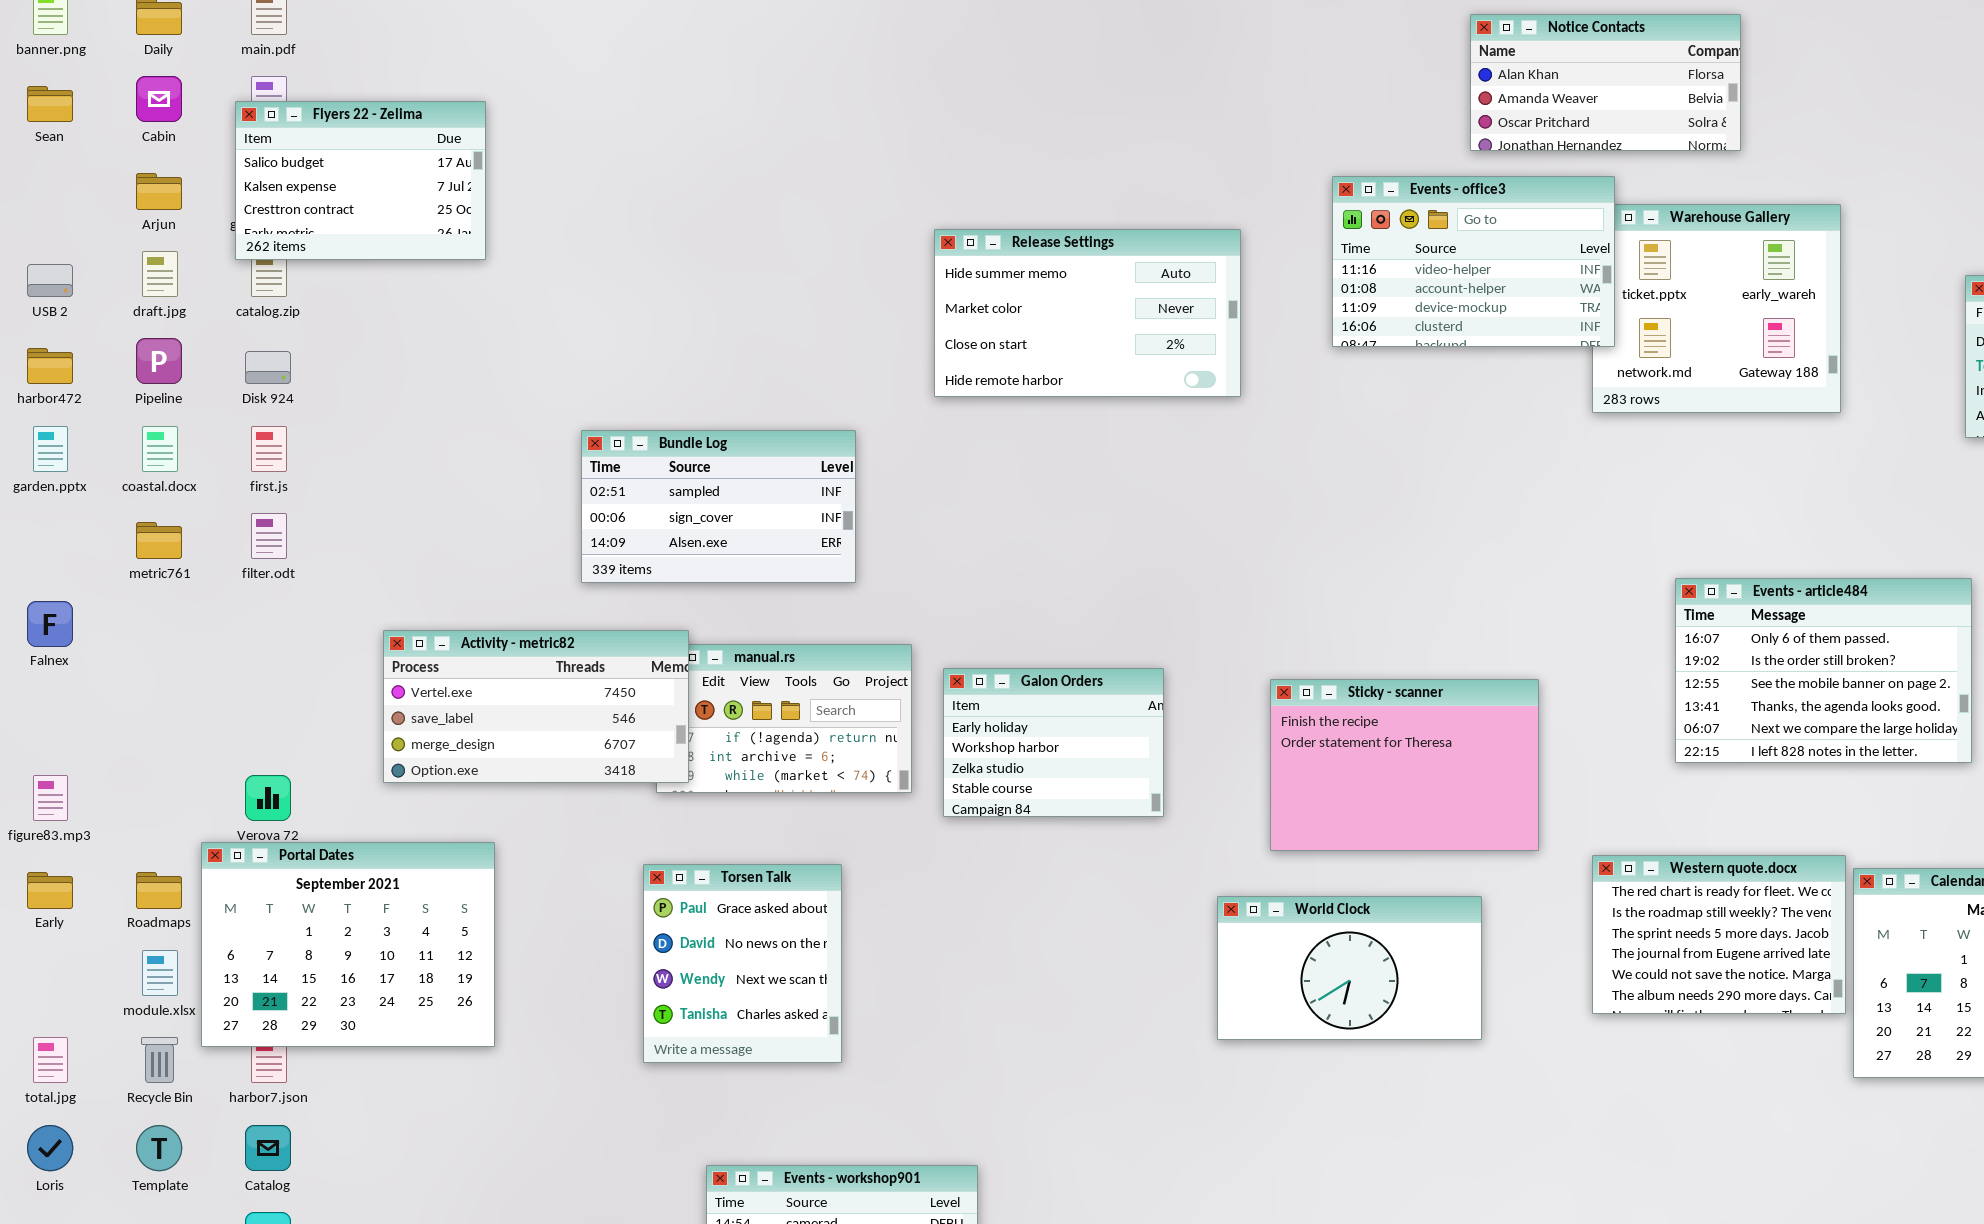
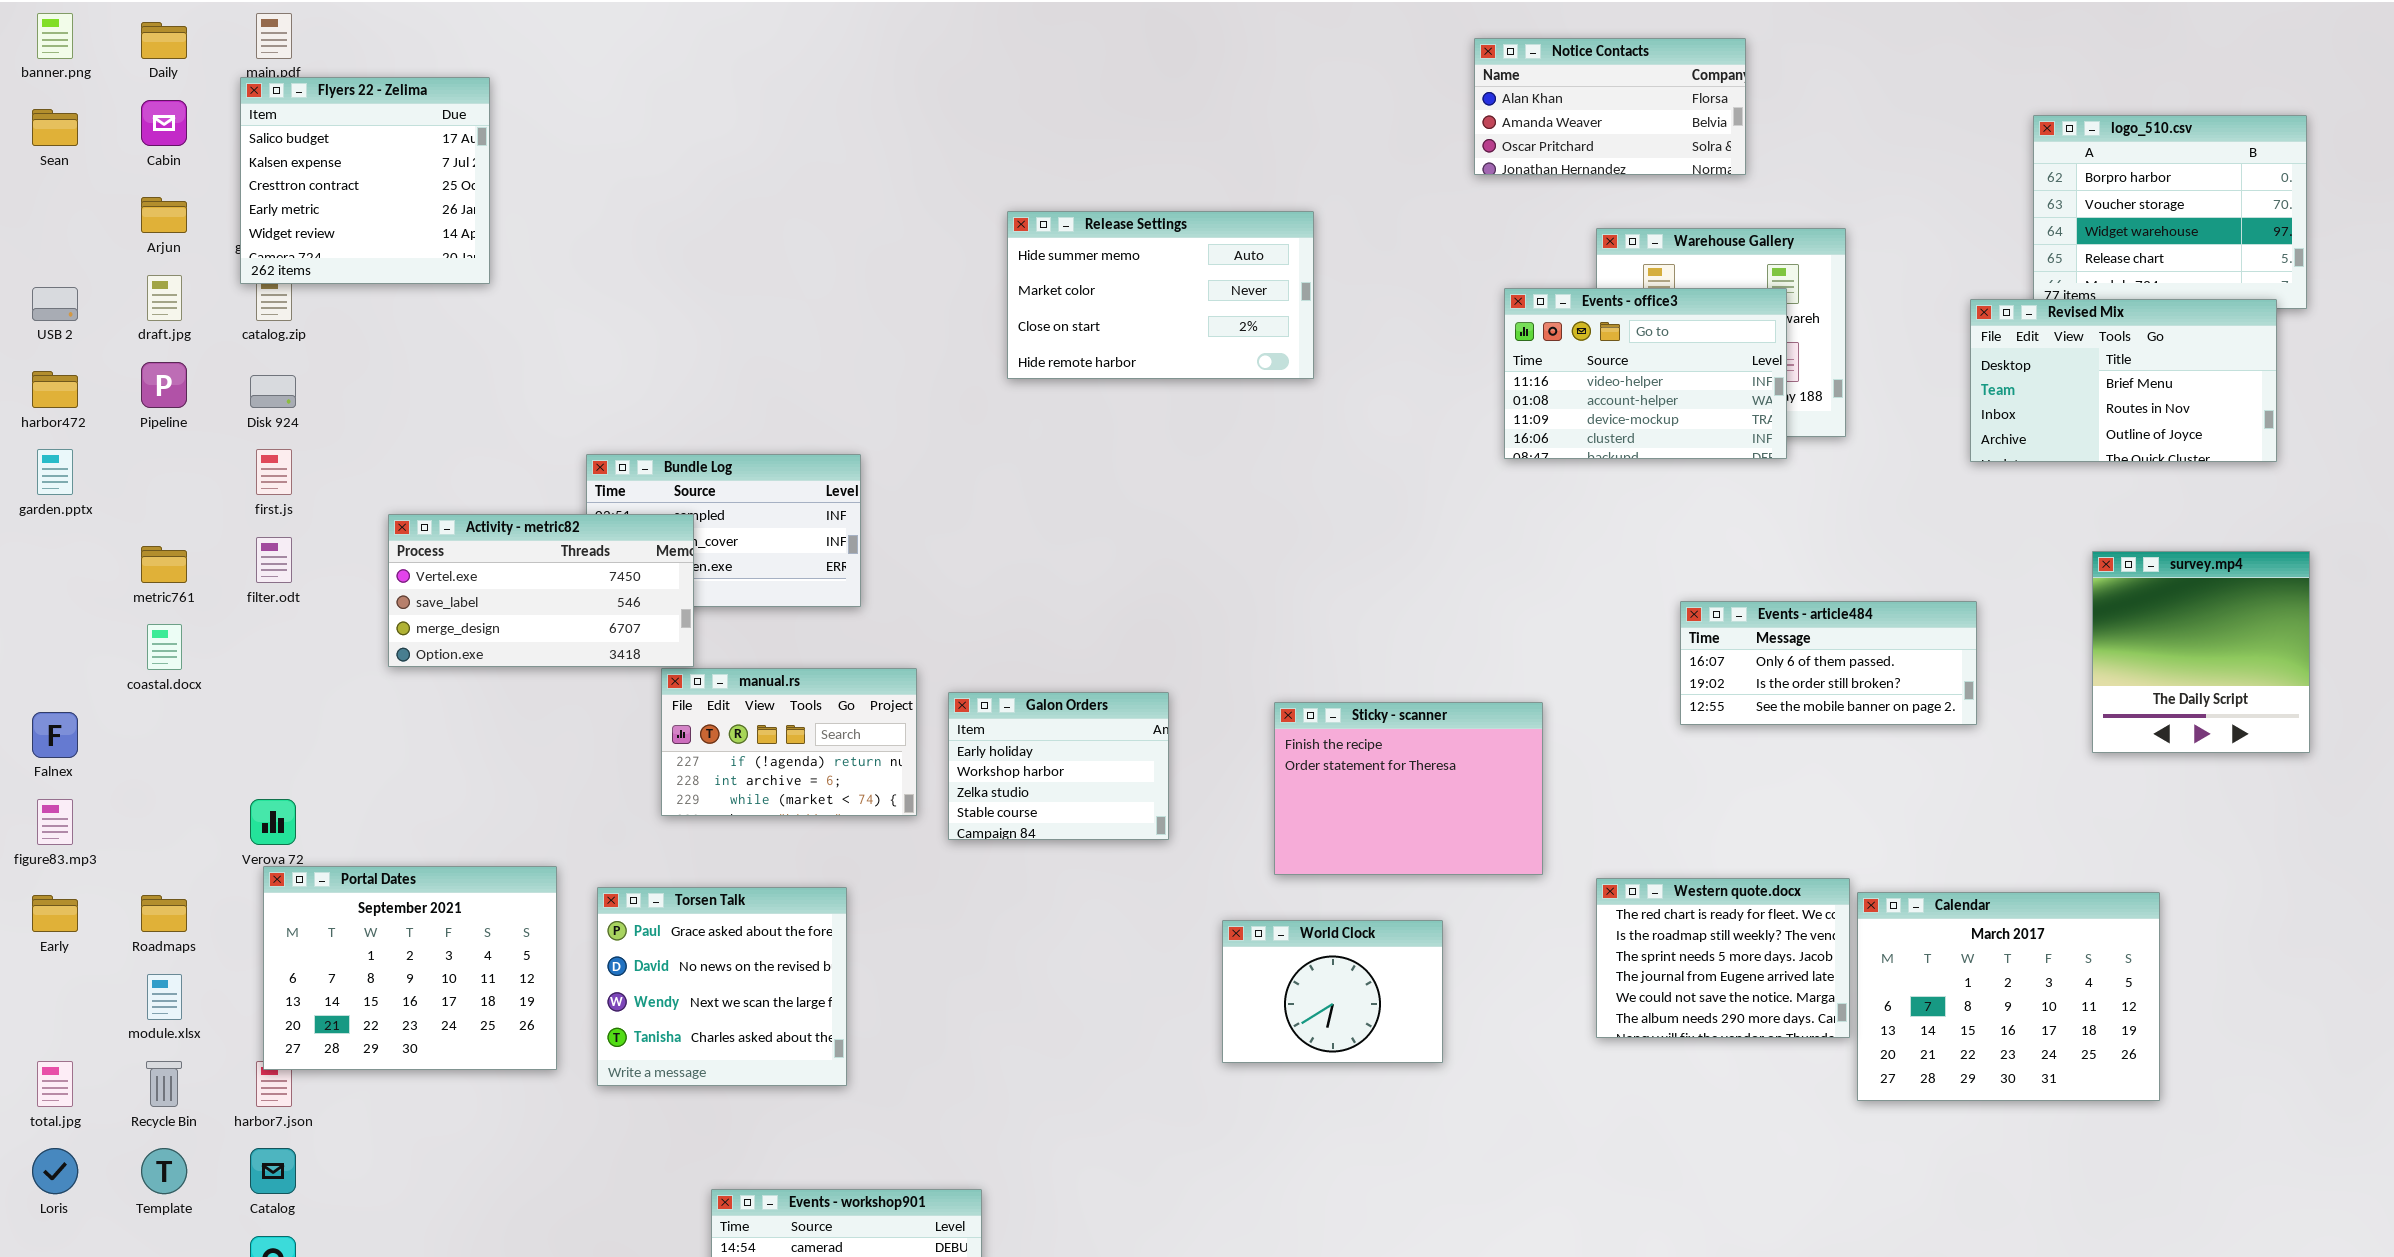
Flyers 22 - Zelima: [235,101,486,260] -> [240,77,490,284], resized
Events - office3: [1332,176,1615,347] -> [1504,288,1787,459], moved
Release Settings: [934,229,1241,397] -> [1007,211,1314,379], moved
coastal.docx: [142,426,178,472] -> [147,624,182,670], moved
Events - article484: [1675,578,1972,763] -> [1680,601,1977,725], resized
Falnex: [27,601,73,647] -> [32,712,78,758], moved
Activity - metric82: [383,630,689,783] -> [388,514,694,667], moved
Portal Dates: [201,842,495,1047] -> [263,866,557,1070], moved
Torsen Talk: [643,864,842,1063] -> [597,887,847,1086], resized
World Clock: [1217,896,1482,1040] -> [1222,920,1443,1063], resized

